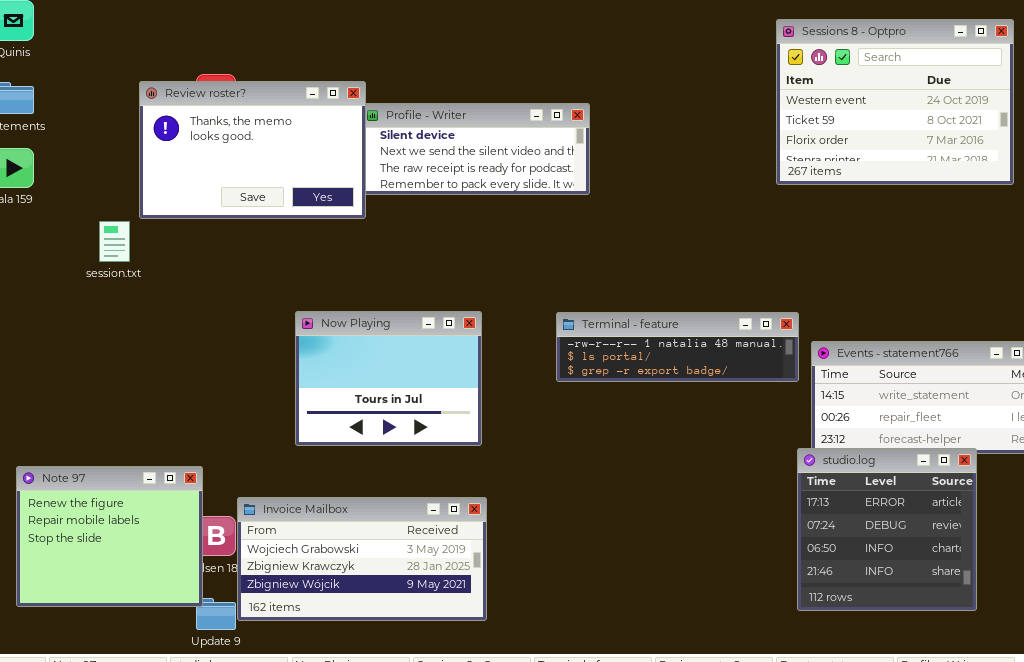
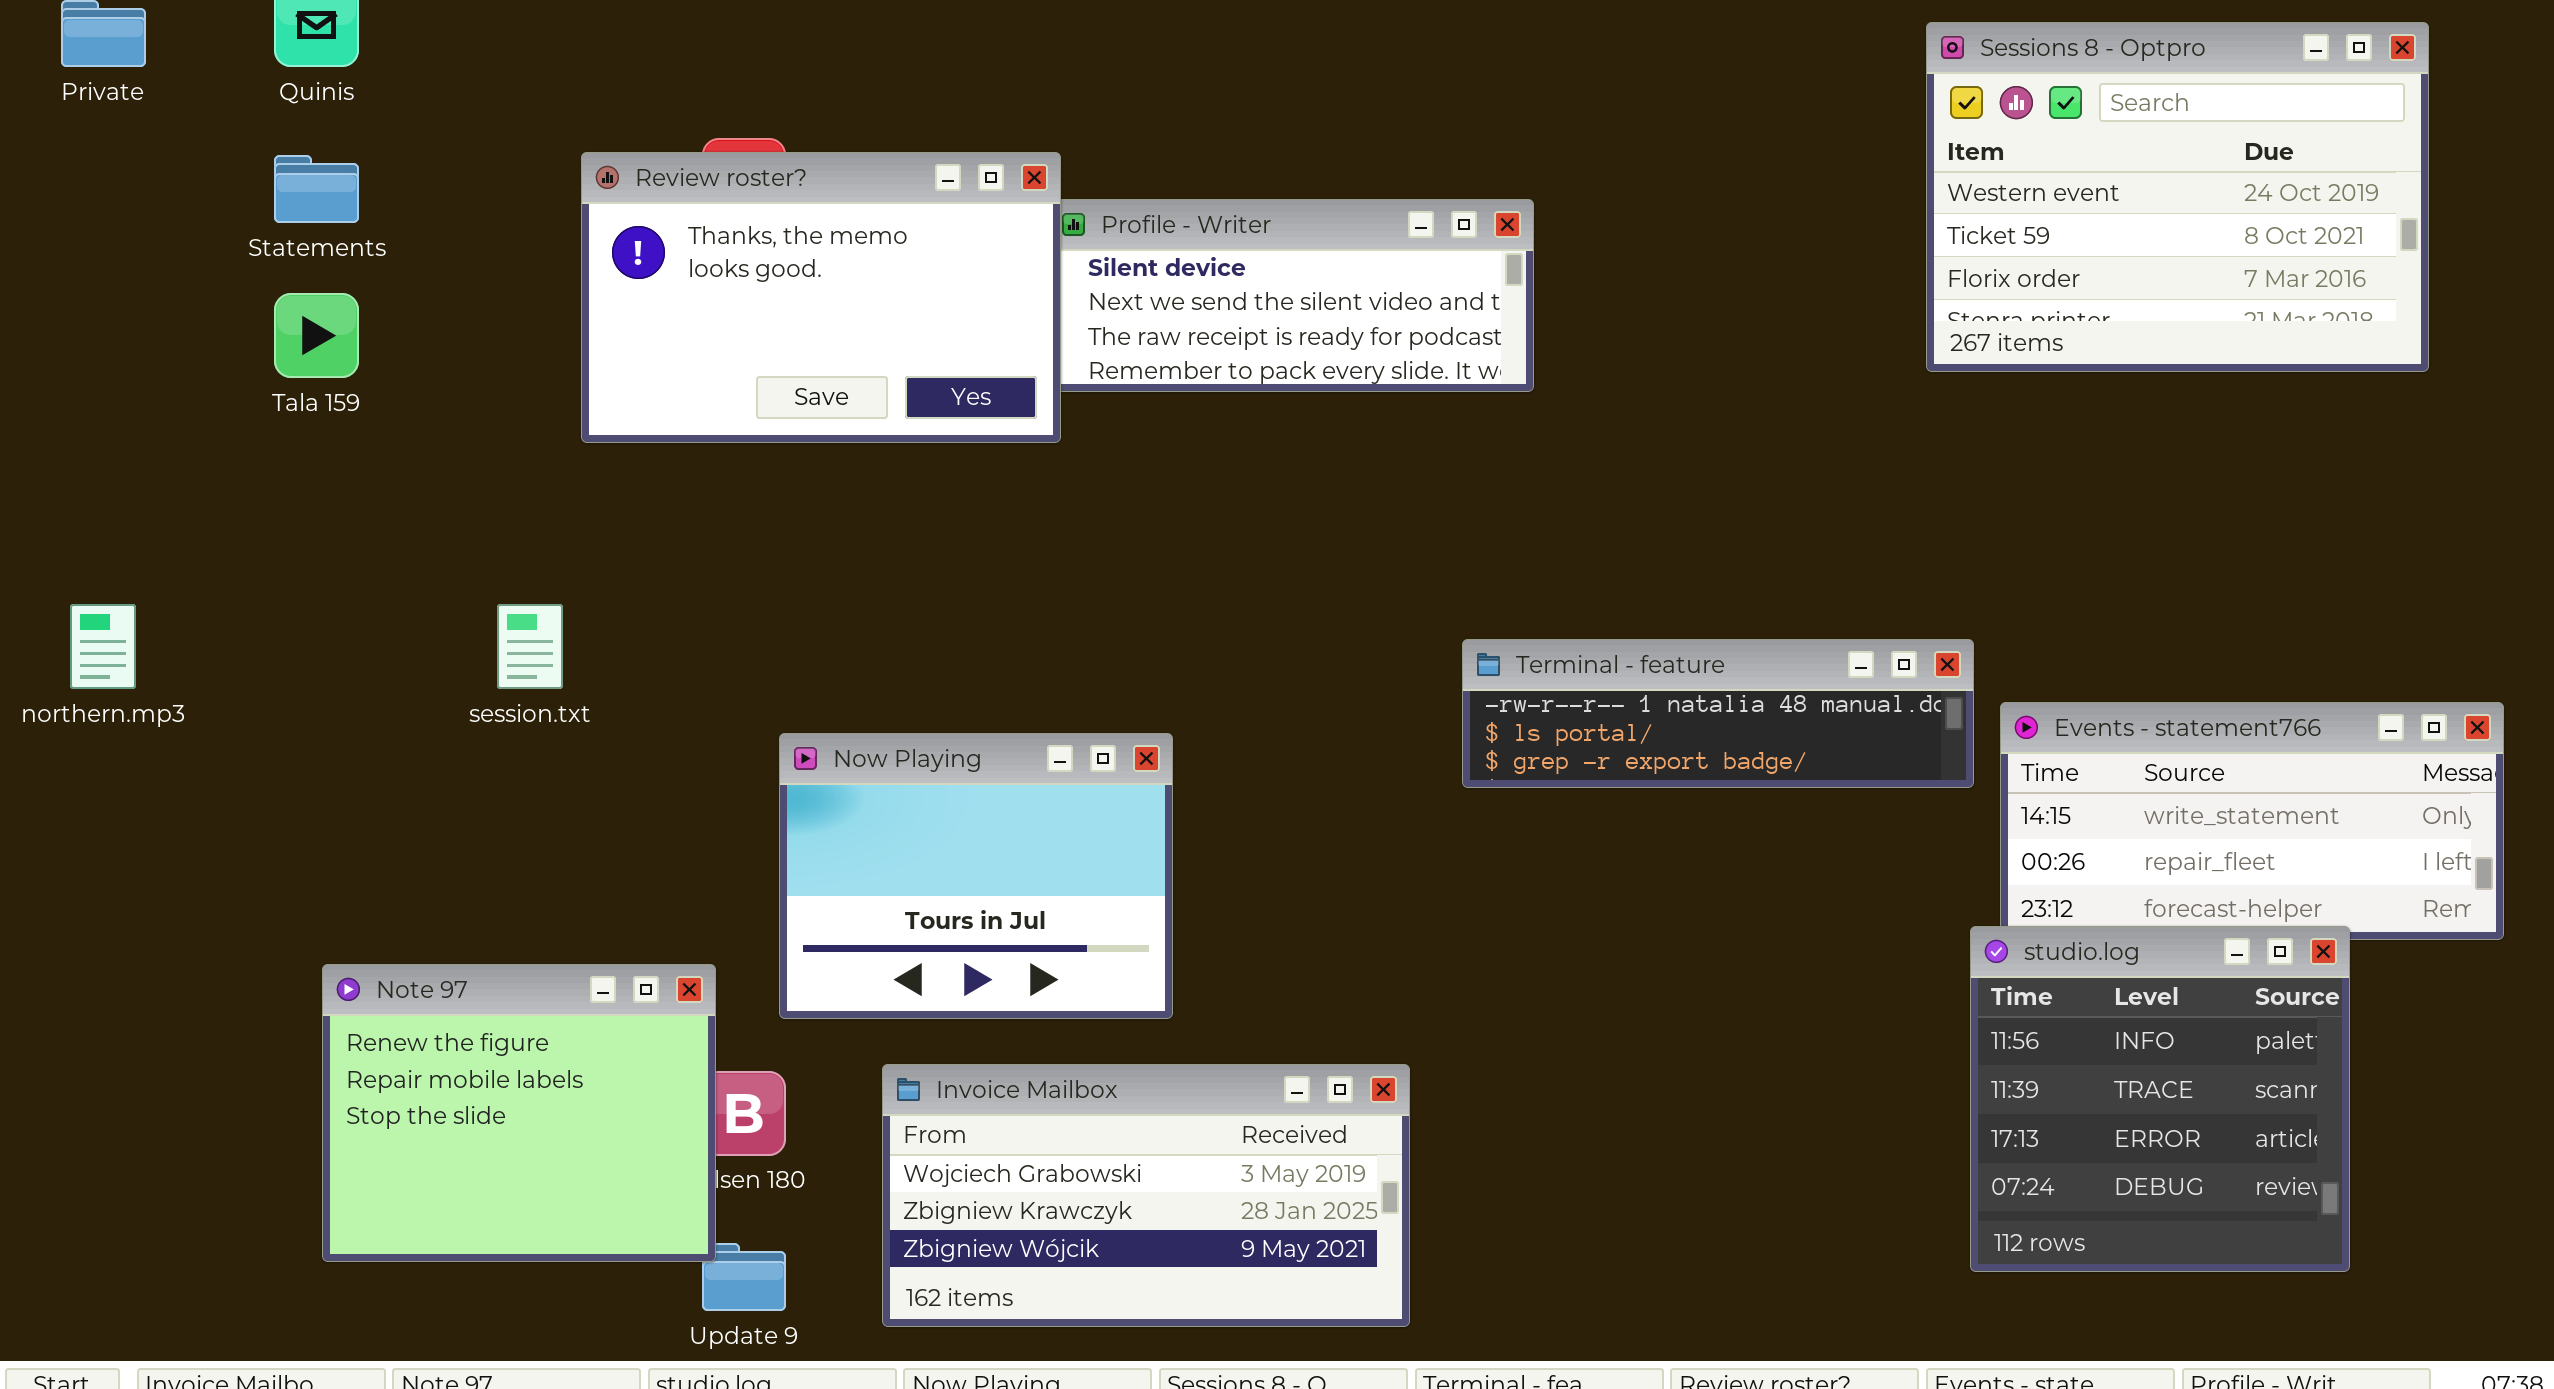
session.txt: [99,221,130,262] -> [497,604,563,689], moved
Now Playing: [295,311,482,446] -> [779,733,1173,1019], moved
studio.log: [797,448,977,611] -> [1970,926,2350,1272], scrolled up 2 rows
Invoice Mailbox: [237,497,487,621] -> [882,1064,1410,1327], moved

